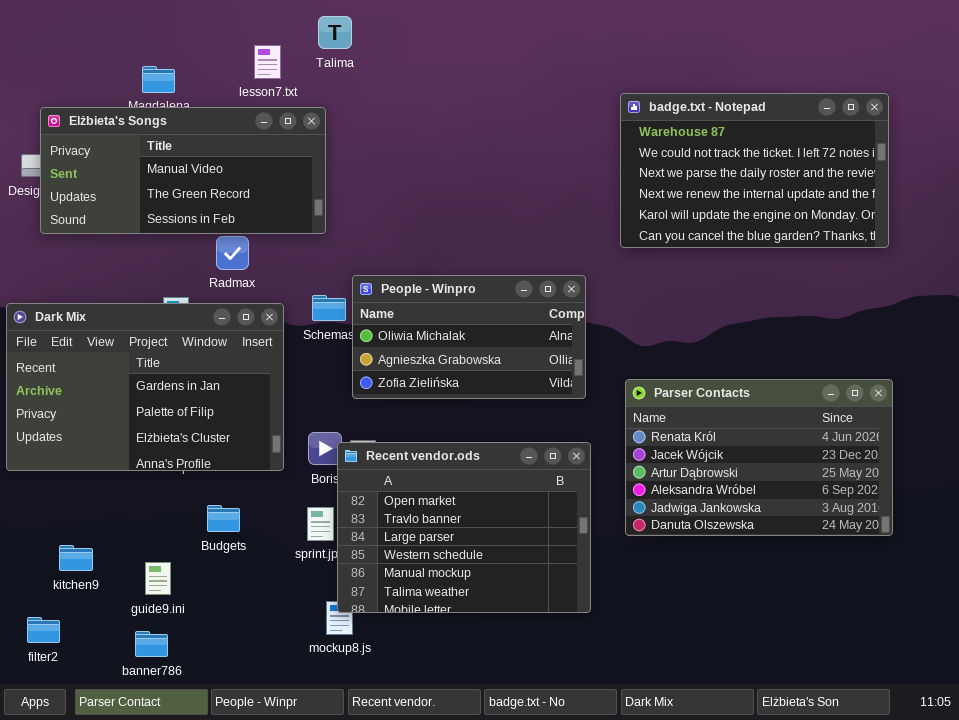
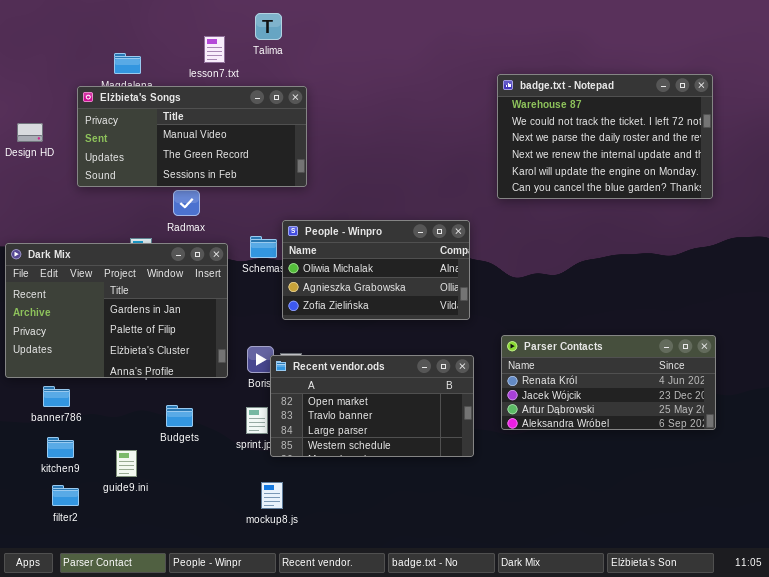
Elżbieta's Songs: [40,107,326,234] -> [77,86,307,187], moved
Parser Contacts: [625,379,893,536] -> [501,335,716,430], resized
Recent vendor.ods: [337,442,591,613] -> [270,355,474,457], resized
filter2: [27,617,60,643] -> [52,485,79,506], moved
banner786: [135,631,168,657] -> [43,386,70,407], moved

